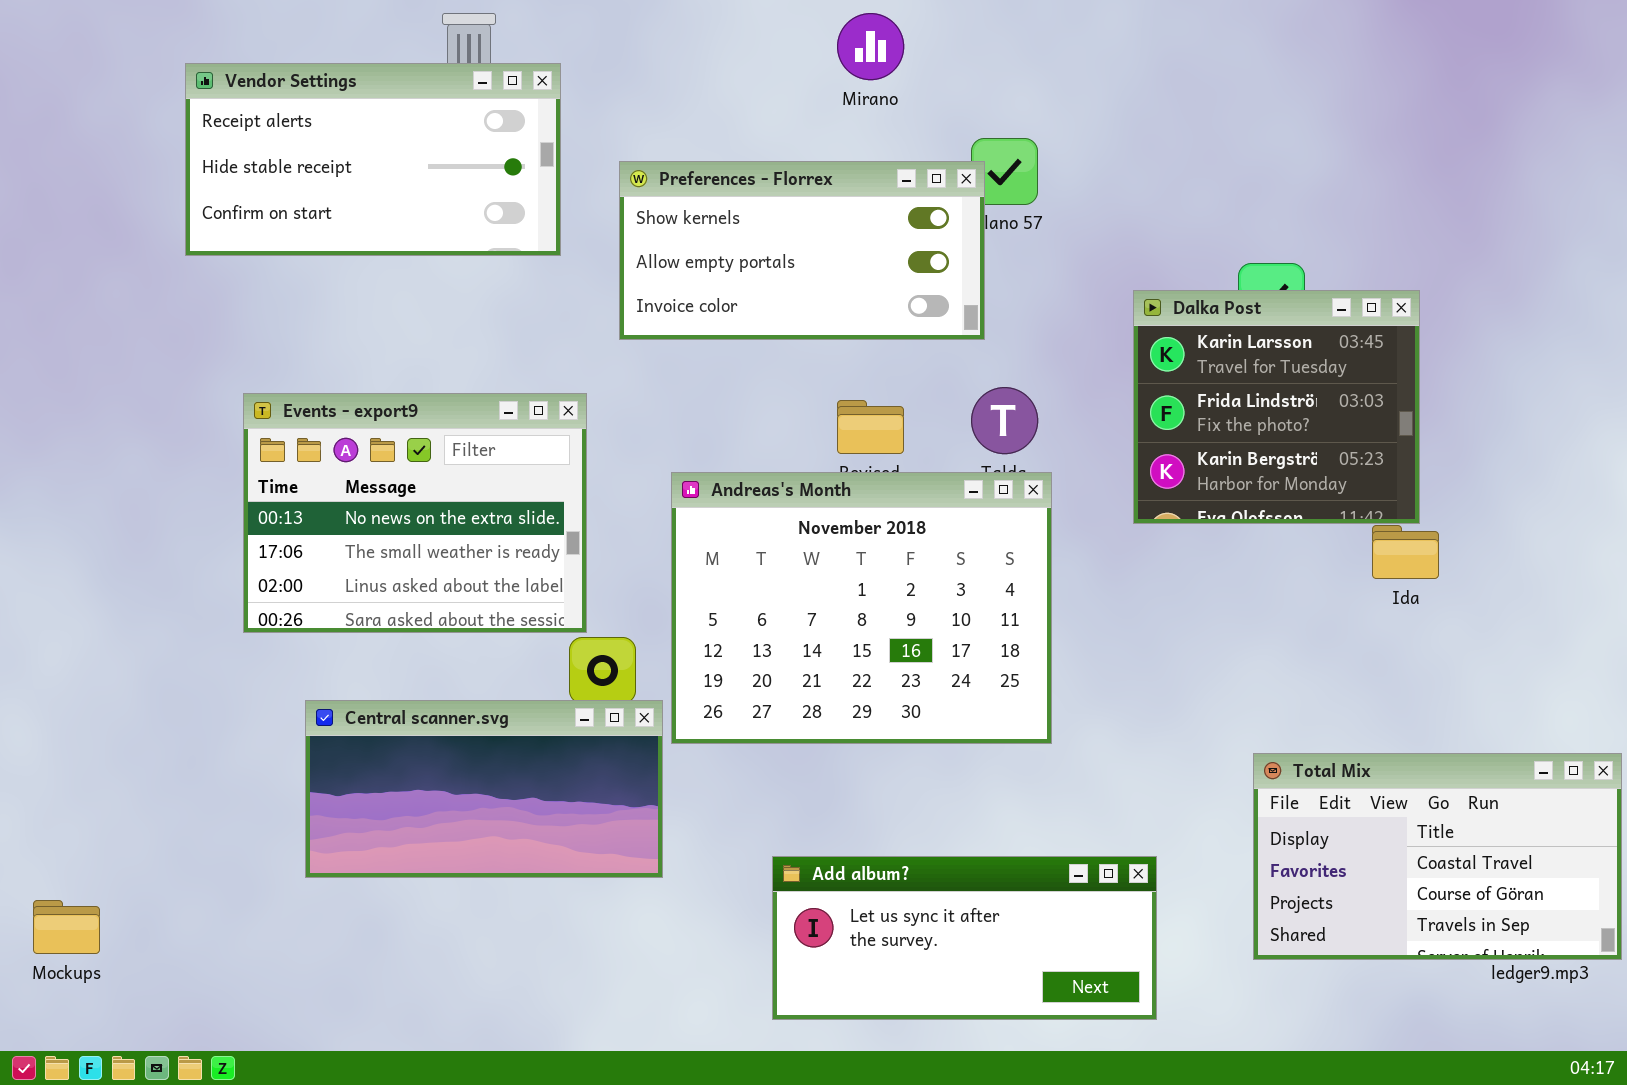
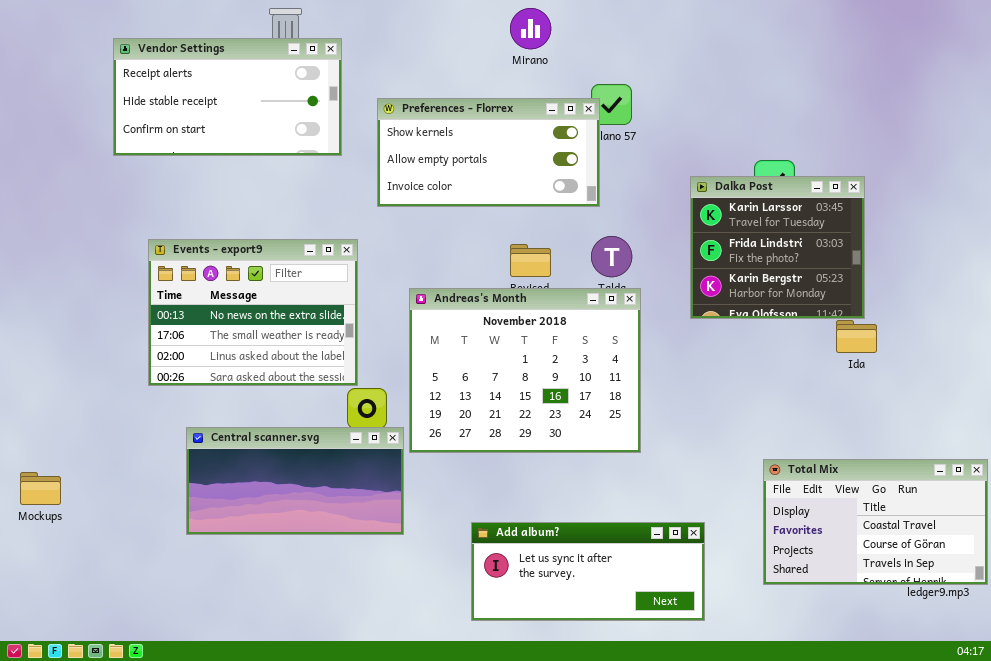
Mockups: [33,900,100,954] -> [20,472,61,505], moved

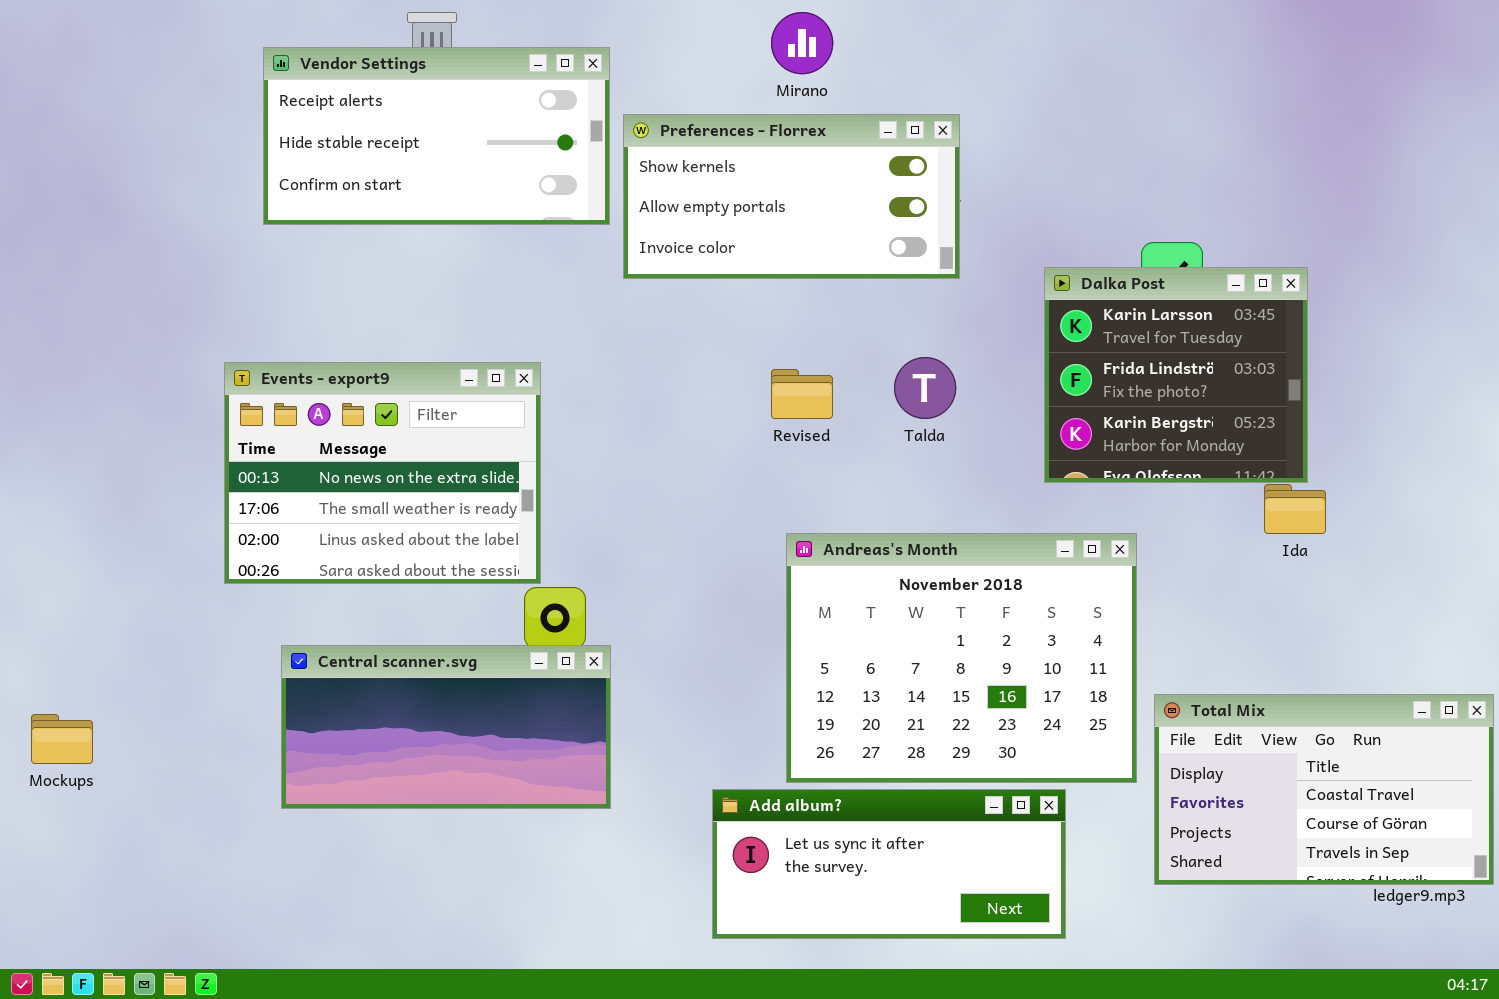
Vendor Settings: [113,38,342,156] -> [263,47,610,225], moved
Preferences - Florrex: [377,98,600,207] -> [623,114,960,279], moved
Andreas's Month: [409,288,641,453] -> [786,533,1137,783], moved

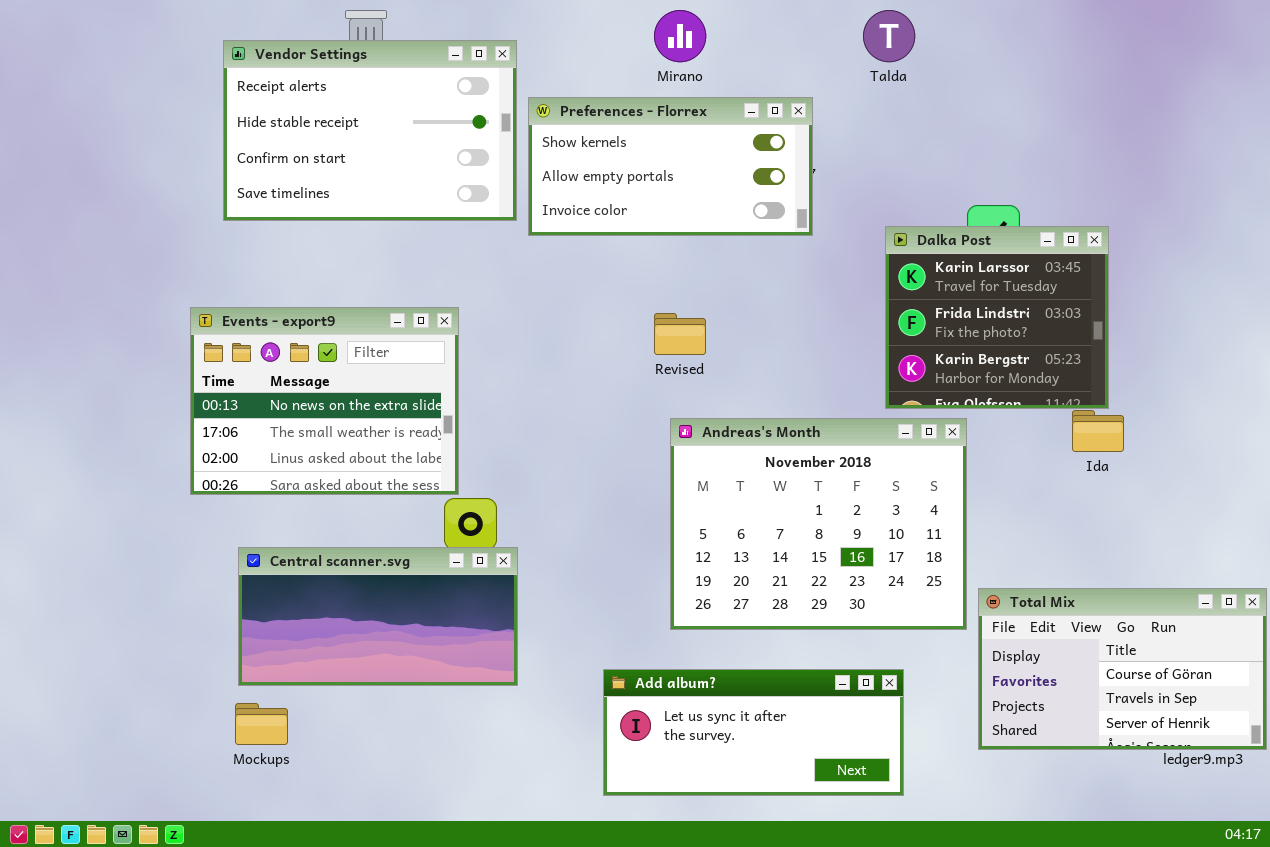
Vendor Settings: [263,47,610,225] -> [223,40,517,221], resized
Talda: [894,357,956,419] -> [863,10,915,62], moved
Andreas's Month: [786,533,1137,783] -> [670,418,967,630], moved
Total Mix: [1154,694,1494,885] -> [978,588,1267,750], scrolled down 1 row
Mockups: [31,714,93,764] -> [235,703,288,745], moved

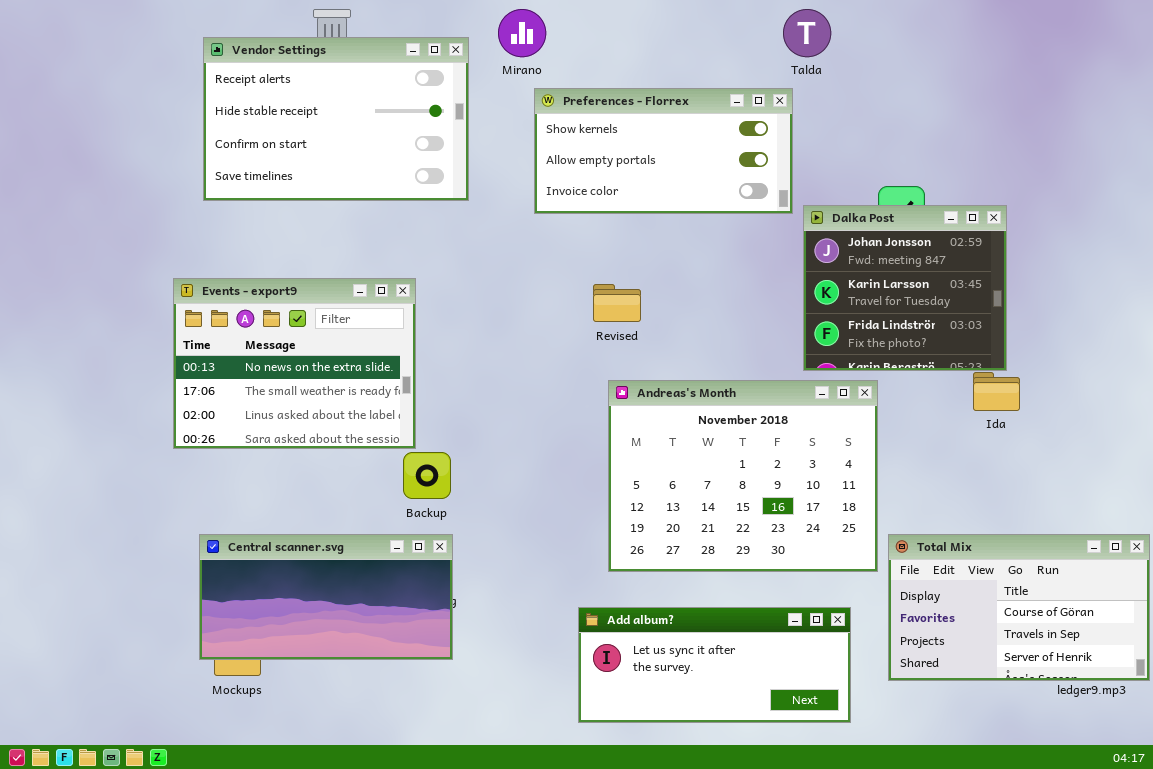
Mirano: [654,10,706,62] -> [498,9,546,57], moved
Preferences - Florrex: [528,97,813,236] -> [534,88,793,214], moved
Dalka Post: [885,226,1109,409] -> [803,205,1007,371], scrolled up 1 row
Central scanner.svg: [238,547,518,686] -> [199,534,453,660], moved
Add album?: [603,669,904,796] -> [578,607,851,723], moved

